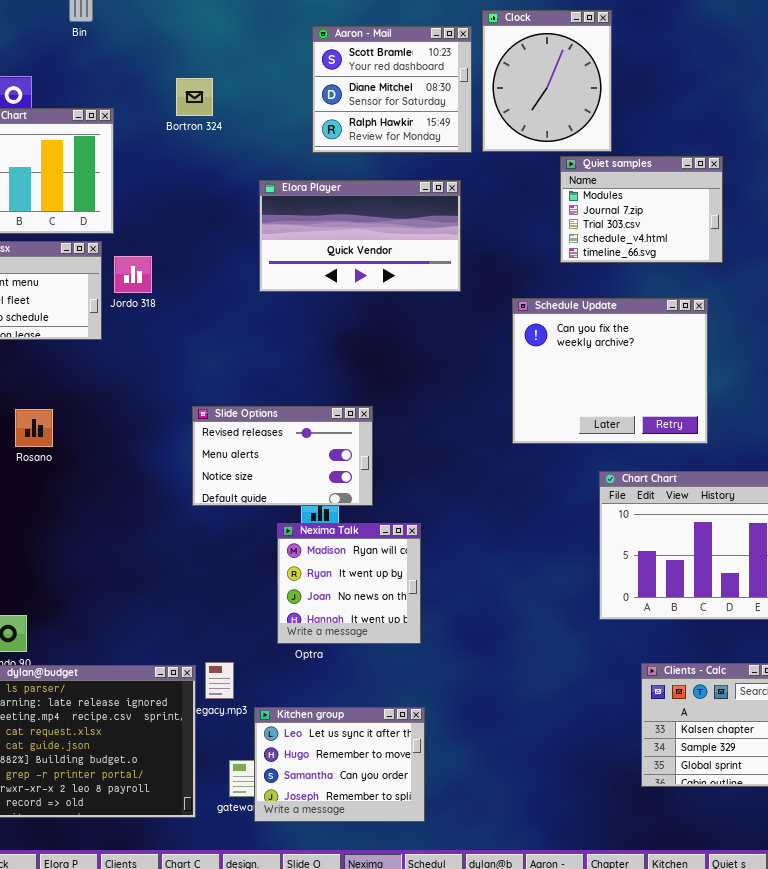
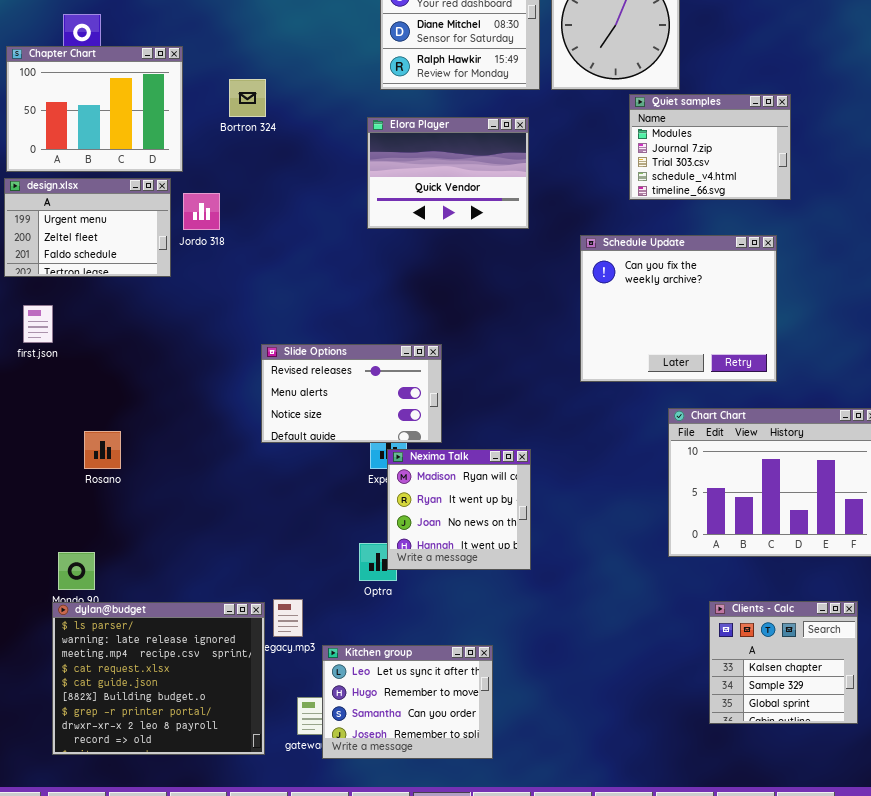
Bortron 324: [176,78,213,116] -> [229,79,266,117], moved
Elora Player: [259,180,461,292] -> [367,117,529,229], resized
Rosano: [15,409,53,447] -> [84,431,121,469], moved
Nexima Talk: [277,523,421,644] -> [387,449,531,570], moved

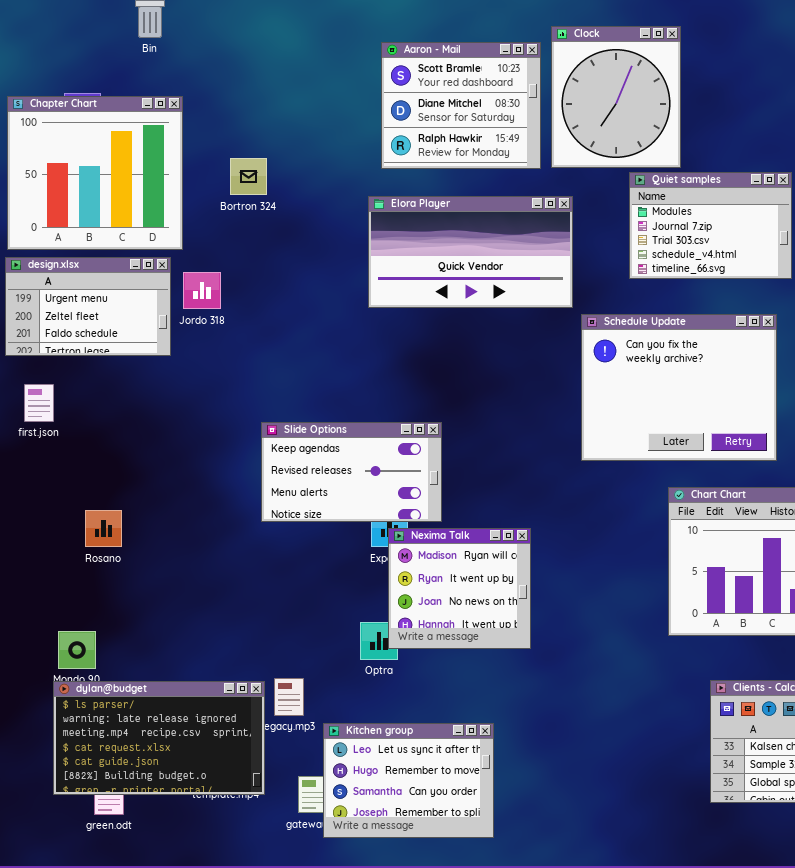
Chapter Chart: [6,46,183,172] -> [7,96,183,250], resized
Elora Player: [367,117,529,229] -> [368,196,573,308], resized
Slide Options: [261,344,442,443] -> [261,422,442,522], scrolled up 1 row
dylan@budget: [52,602,265,755] -> [53,681,265,795], resized

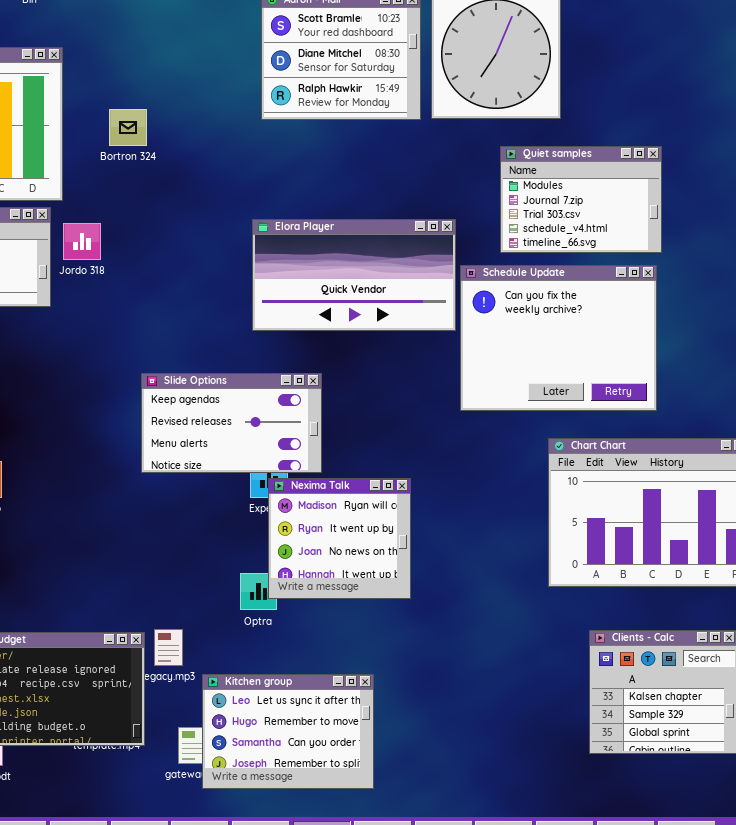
Quiet samples: [629,172,792,279] -> [500,146,662,253], moved
Elora Player: [368,196,573,308] -> [252,219,456,331], moved

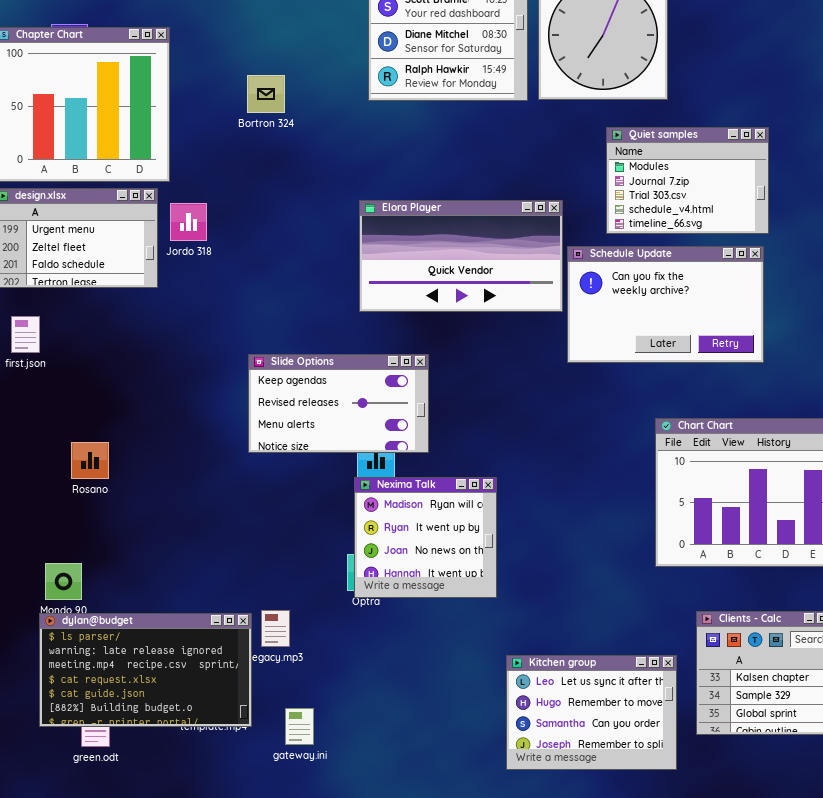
Bortron 324: [109,109,147,146] -> [247,75,285,113], moved
Schedule Update: [460,265,657,411] -> [567,246,764,363], resized
Nexima Talk: [268,478,411,599] -> [354,477,497,598], moved
Kitchen group: [202,674,374,789] -> [506,655,677,770], moved

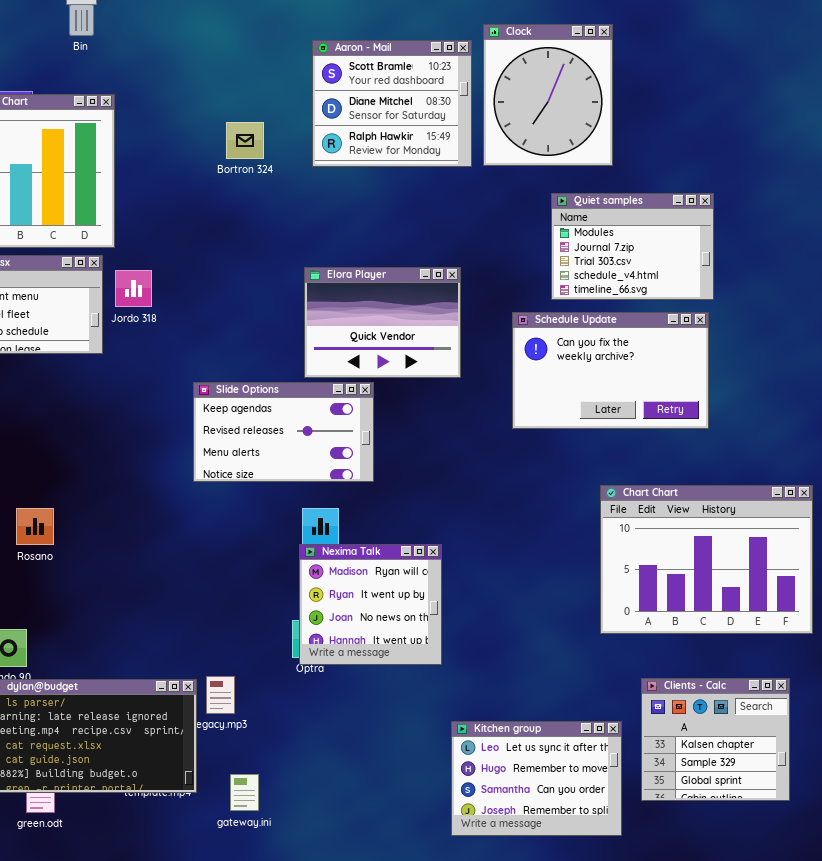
Bortron 324: [247,75,285,113] -> [226,122,264,159], moved
Elora Player: [359,200,563,312] -> [304,267,461,378], resized
Slide Options: [248,354,429,453] -> [193,382,374,482], moved

